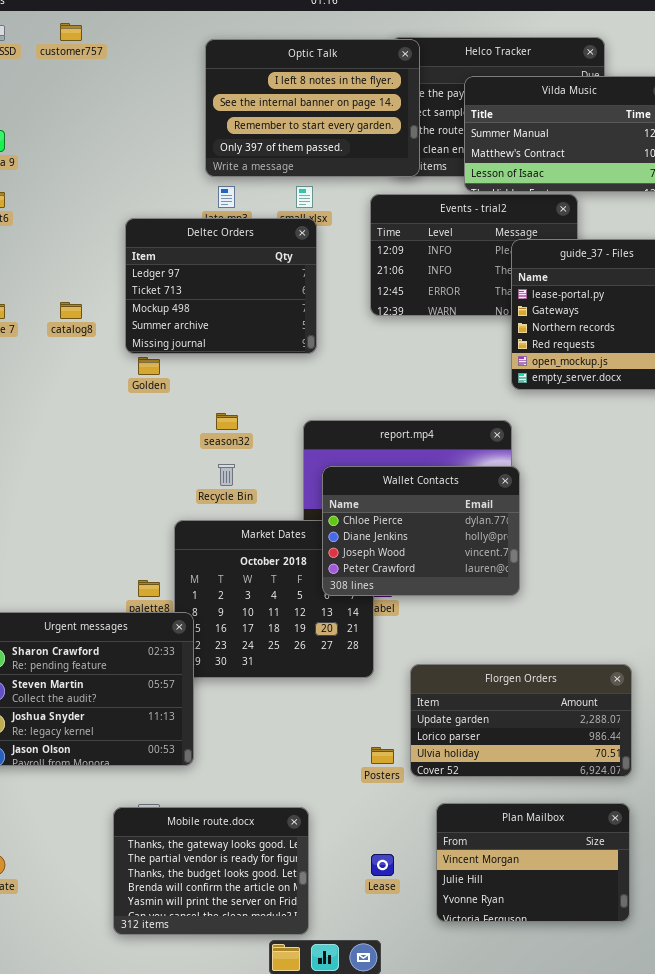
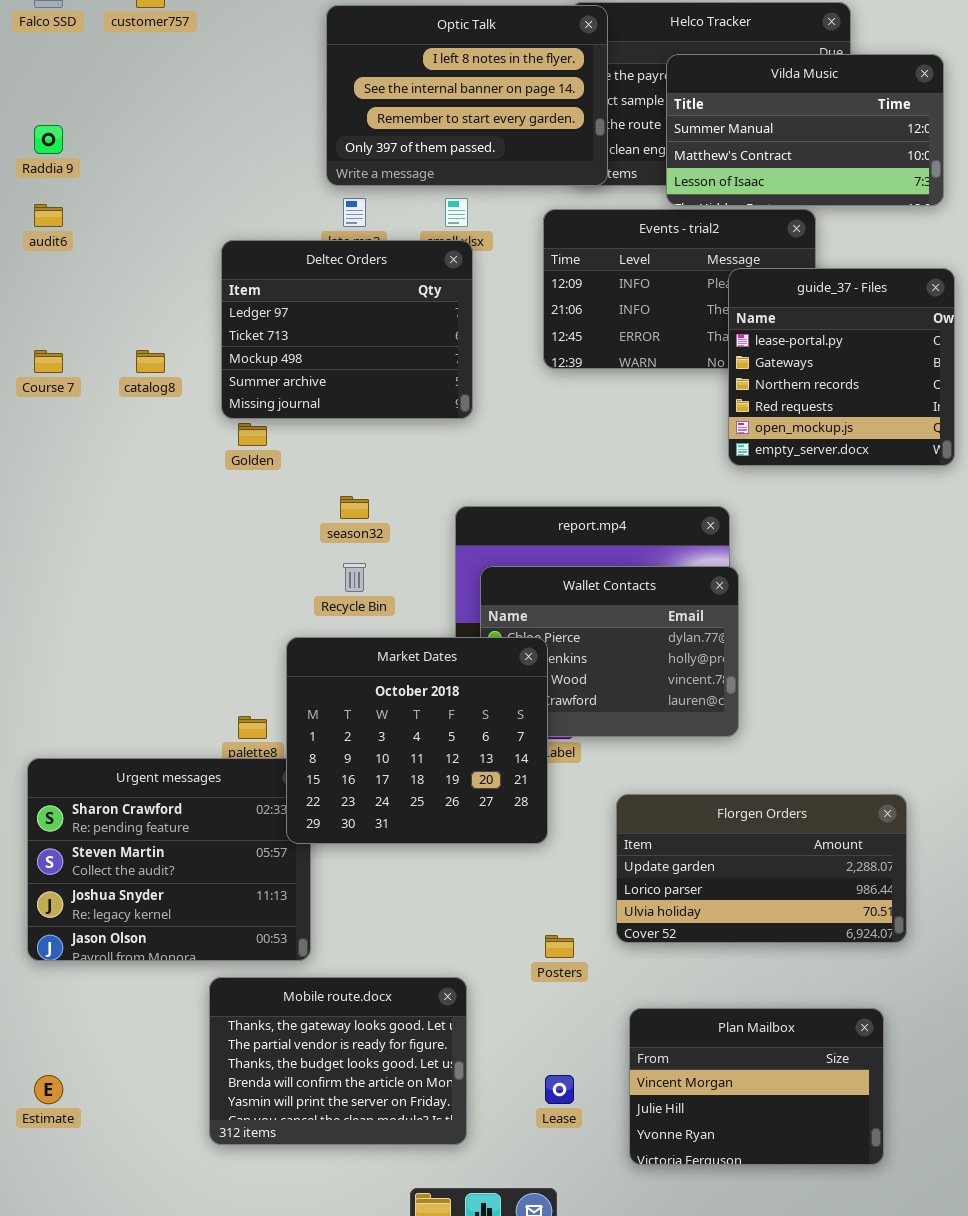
Market Dates: [174,520,374,678] -> [286,637,548,844], raised
Florgen Orders: [410,664,632,777] -> [616,794,907,943], moved
Mobile route.docx: [113,807,309,935] -> [209,977,467,1145], moved

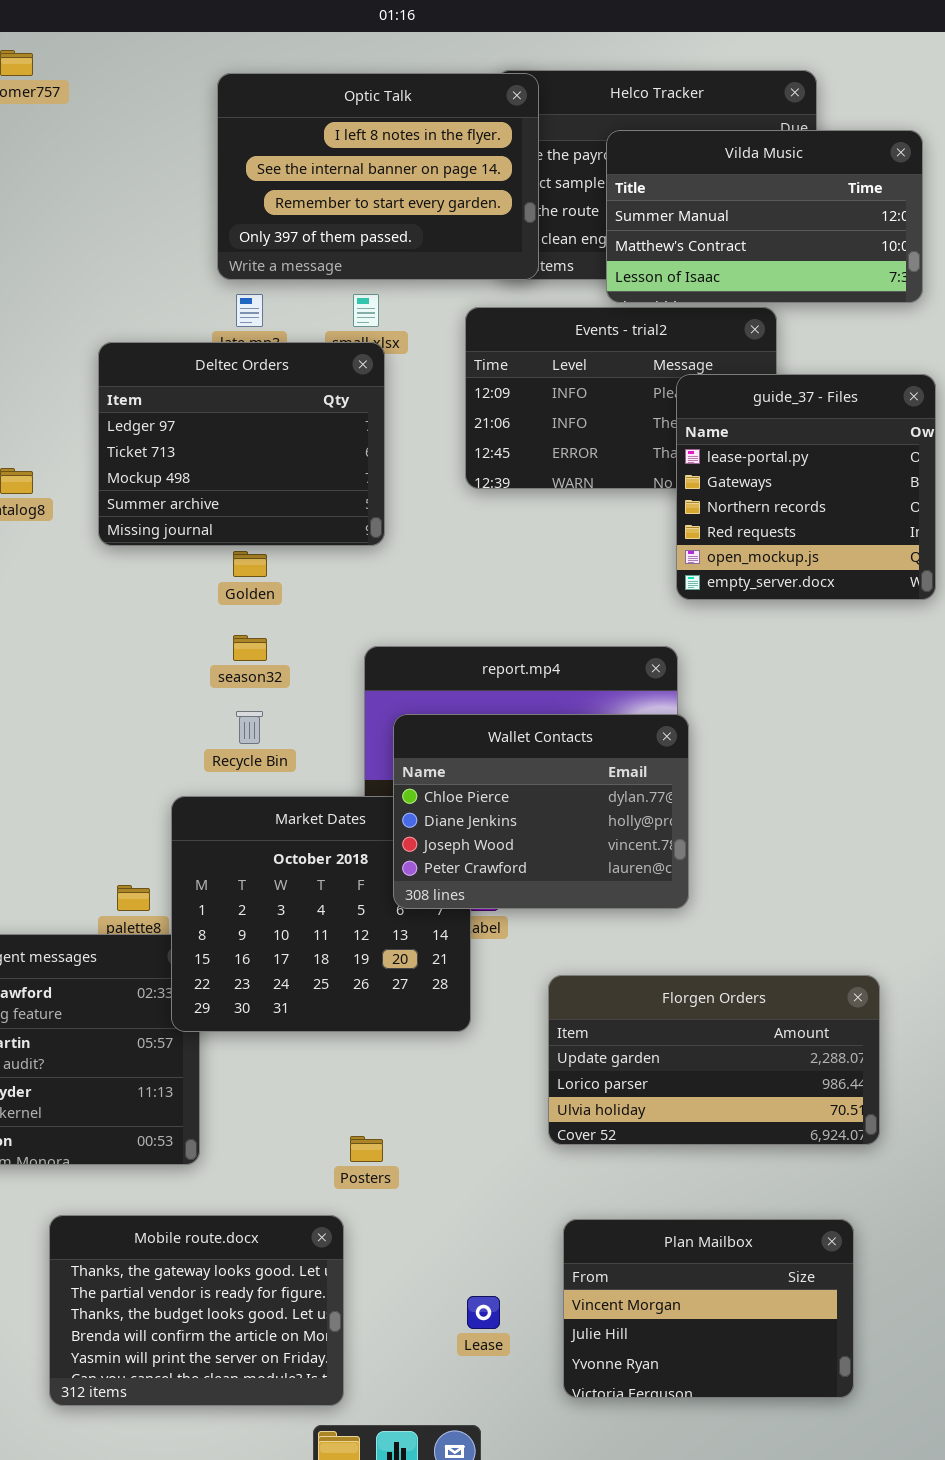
Golden: [238,423,267,446] -> [233,551,267,577], moved
Wallet Contacts: [480,566,739,737] -> [393,714,689,909], raised
Posters: [545,935,574,958] -> [350,1136,383,1162], moved
Mobile route.docx: [209,977,467,1145] -> [49,1215,344,1406], moved

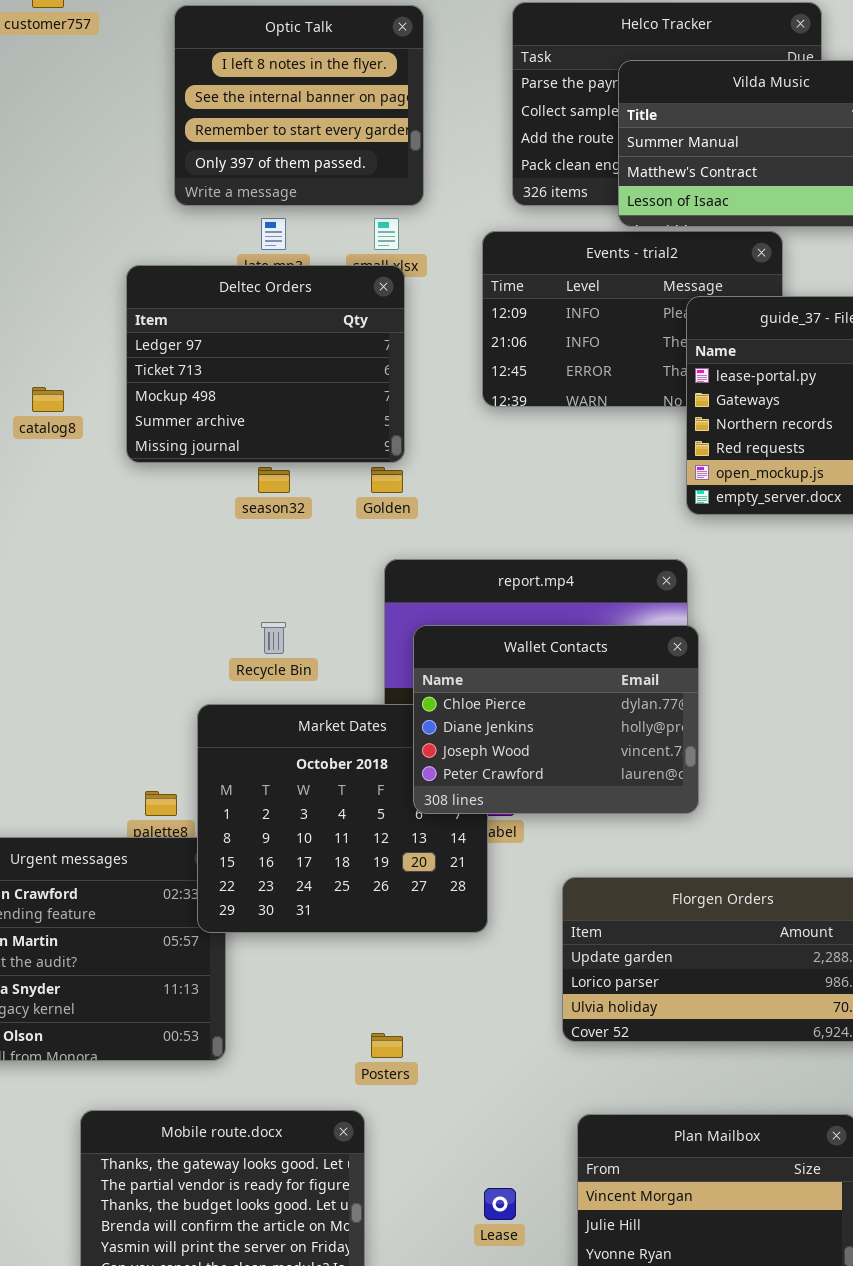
Optic Talk: [217,73,539,280] -> [174,5,424,206], moved, resized
Golden: [233,551,267,577] -> [371,467,403,493], moved
season32: [233,635,267,661] -> [258,467,290,493], moved

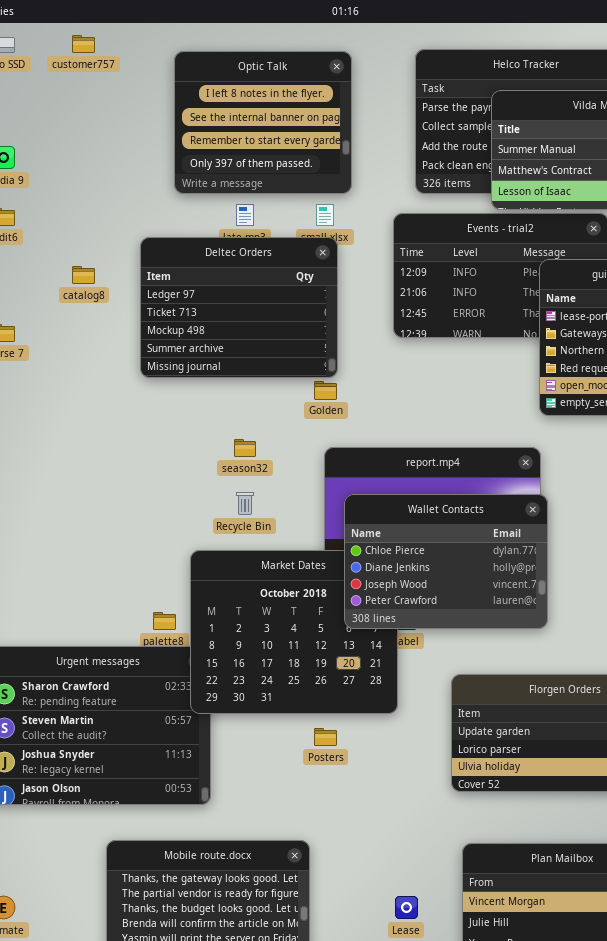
catalog8: [32,387,64,412] -> [72,266,95,284], moved
season32: [258,467,290,493] -> [234,439,256,457], moved
Posters: [371,1033,403,1058] -> [314,728,337,746], moved

